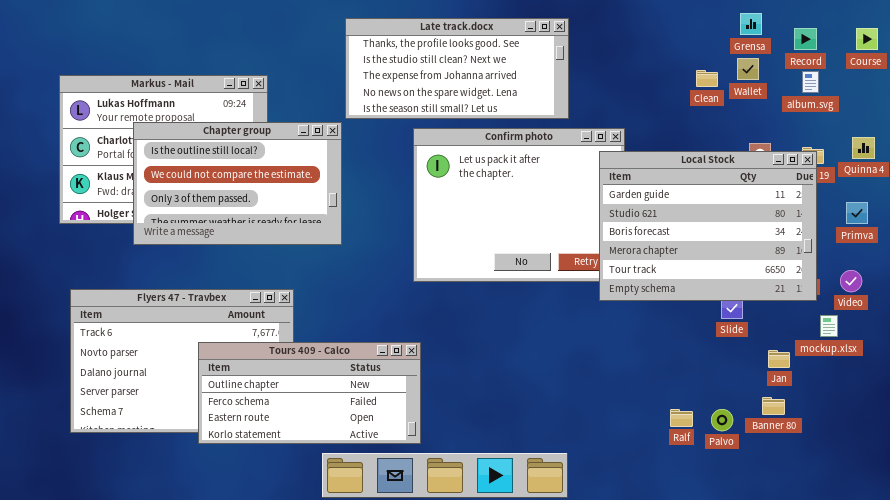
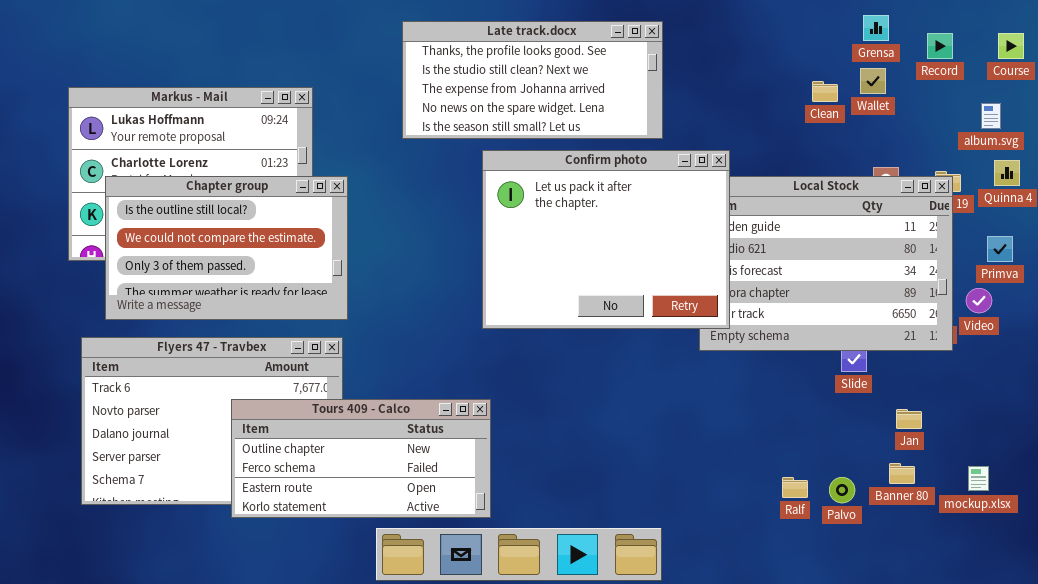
album.svg: [802,71,819,93] -> [981,103,1001,129], moved
Chapter group: [133,122,342,245] -> [105,176,348,320], moved
Confirm photo: [413,128,625,282] -> [482,150,730,329], raised
Video: [840,270,862,292] -> [966,288,992,313], moved
mockup.xlsx: [820,315,838,337] -> [968,466,989,491], moved

